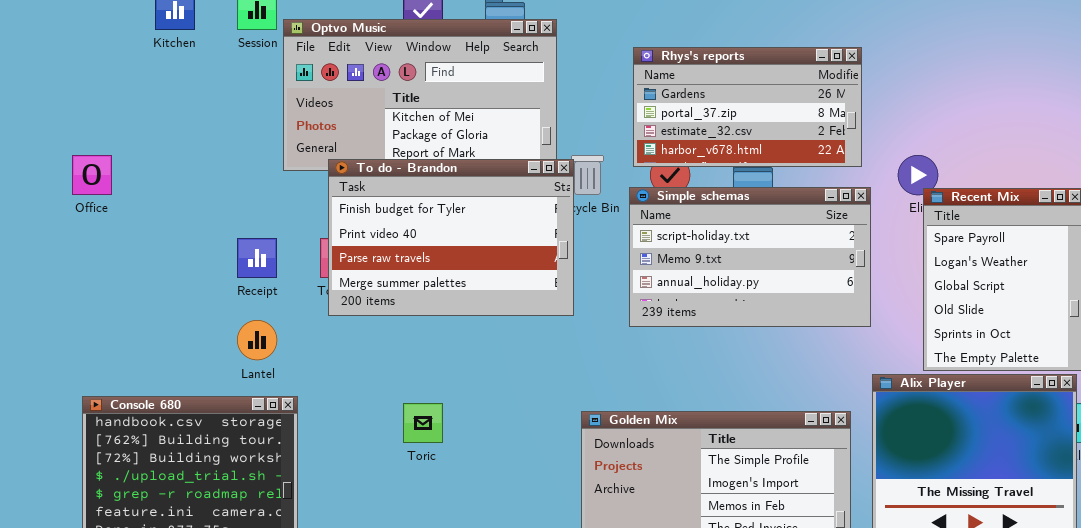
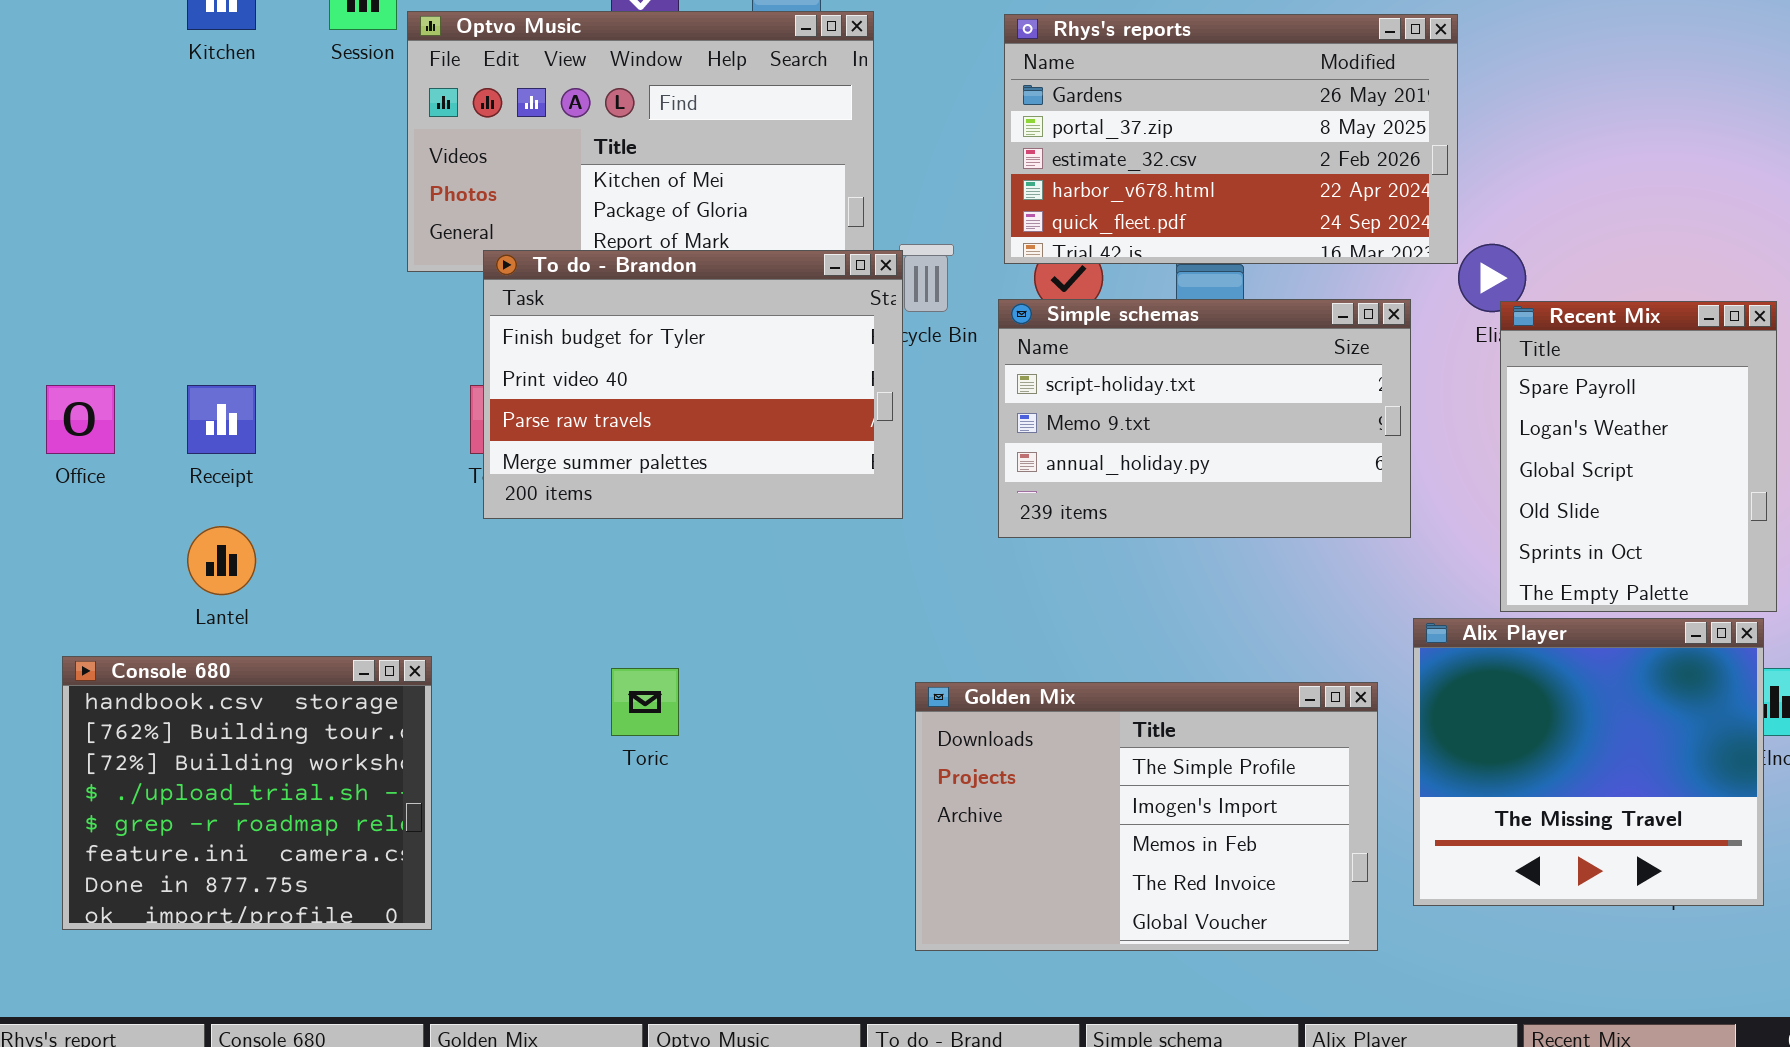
Rhys's reports: [633,47,862,167] -> [1004,14,1458,264], resized
Office: [72,155,112,195] -> [46,385,115,454], moved
Receipt: [237,238,277,278] -> [187,385,256,454], moved
Lantel: [237,320,277,360] -> [187,526,256,595], moved

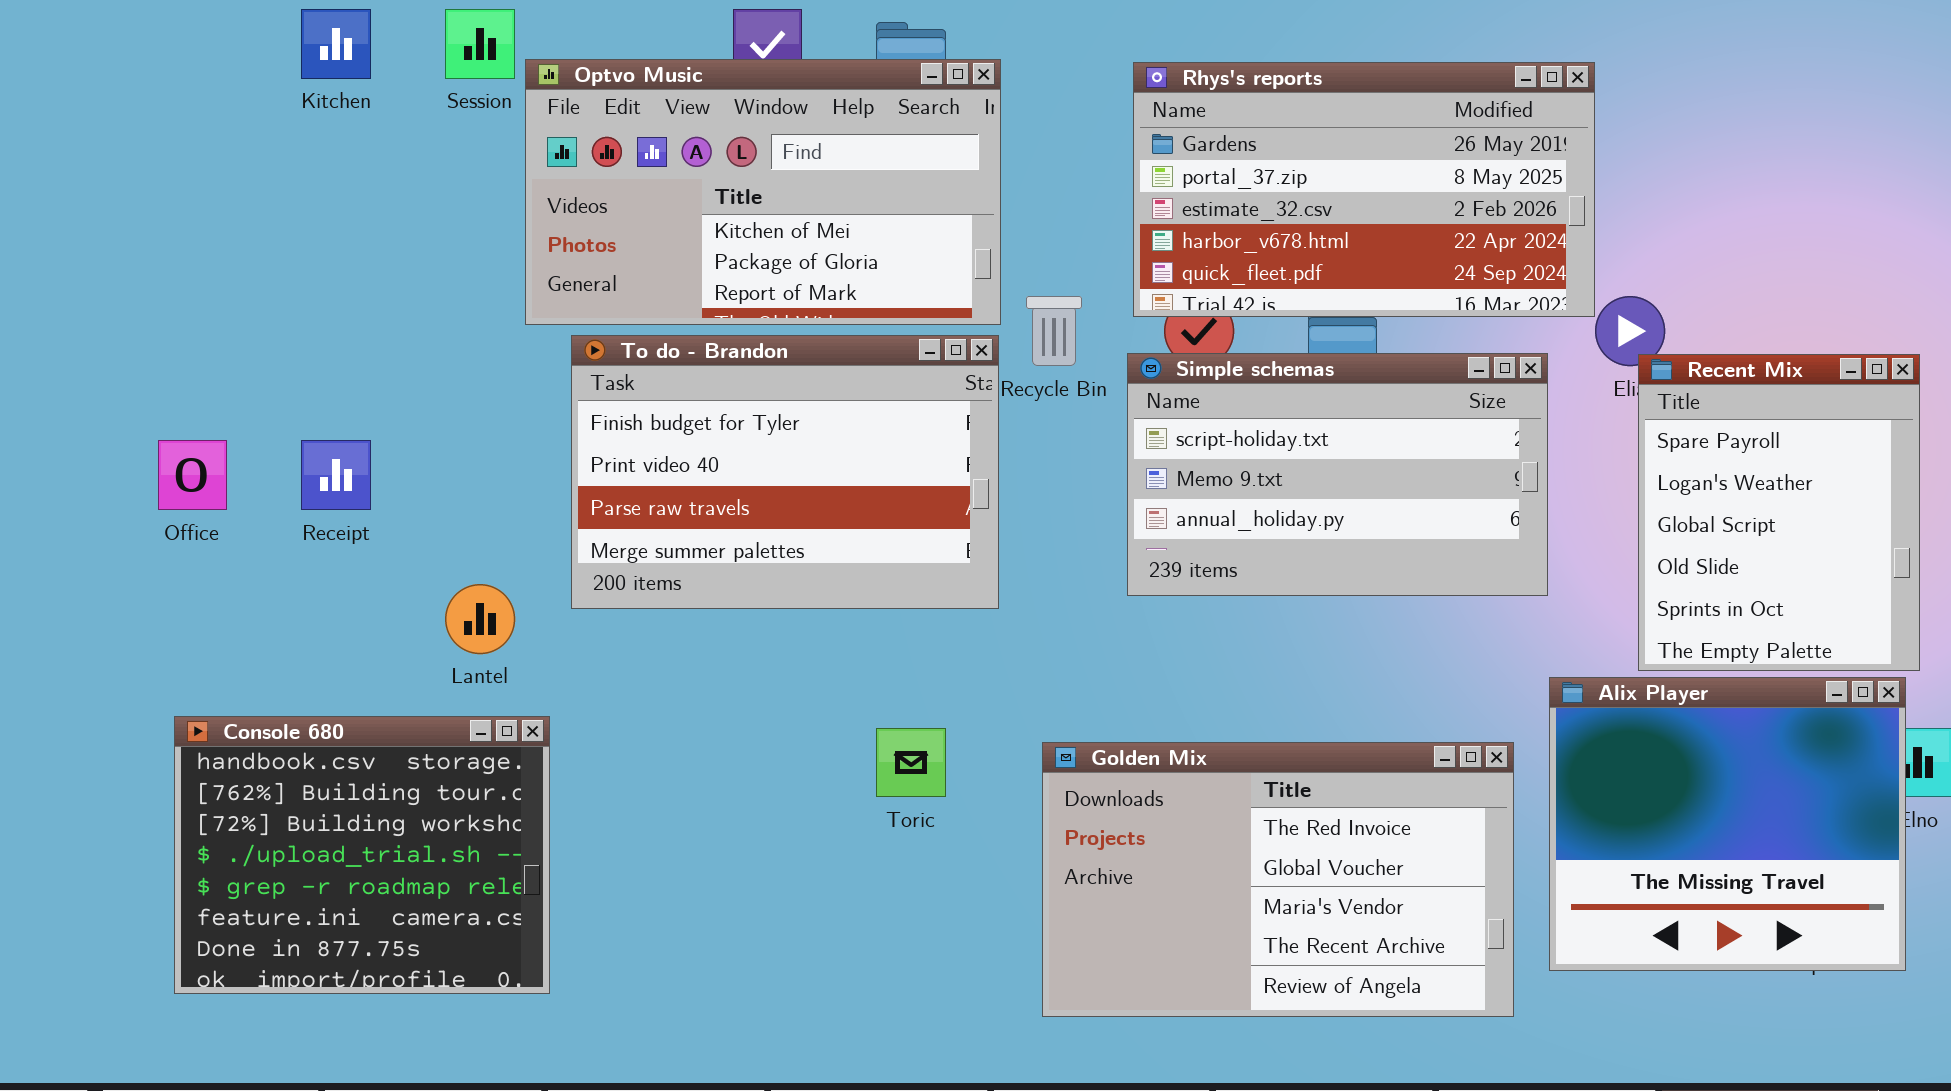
To do - Brandon: [483,250,903,519] -> [571,335,999,609], moved
Lantel: [187,526,256,595] -> [445,584,515,654], moved
Toric: [611,668,679,736] -> [876,728,946,797], moved
Golden Mix: [915,682,1378,951] -> [1042,742,1514,1017], scrolled down 3 rows

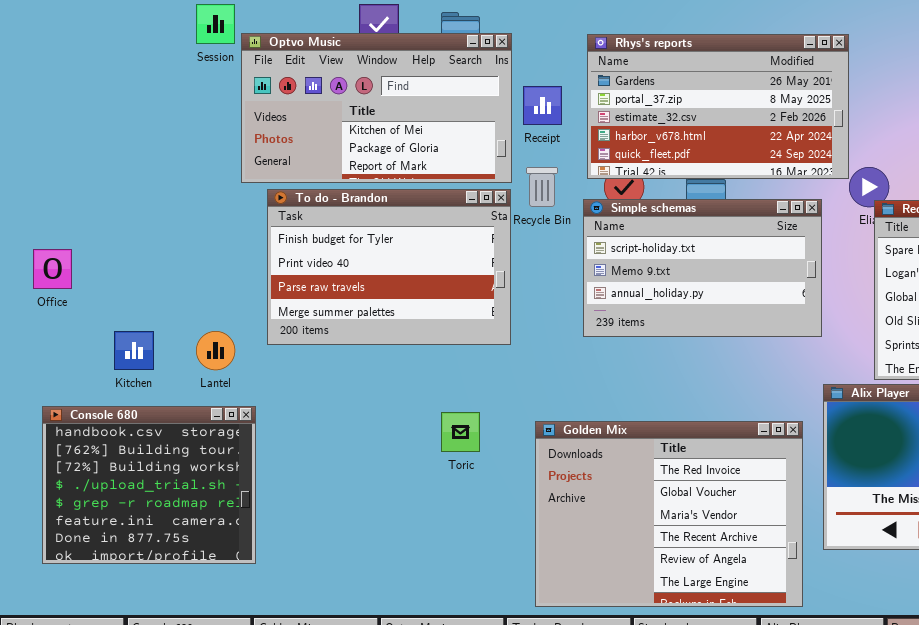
Kitchen: [301,9,371,79] -> [114,331,154,370], moved
Receipt: [301,440,371,510] -> [523,86,562,125], moved
Golden Mix: [1042,742,1514,1017] -> [535,421,803,607], resized

